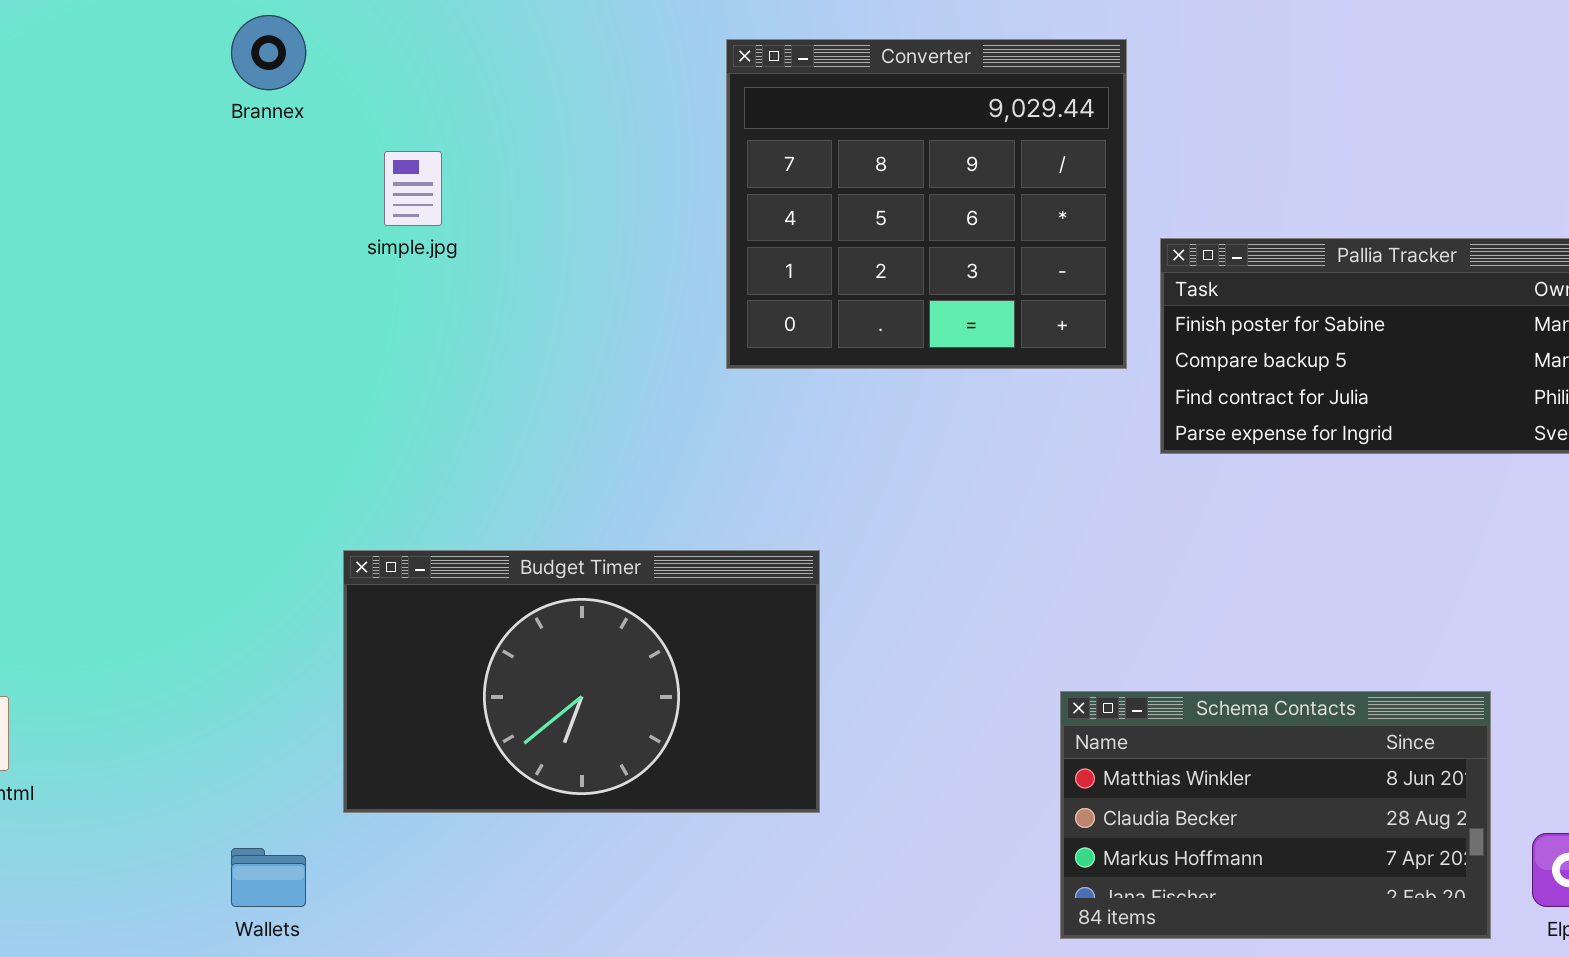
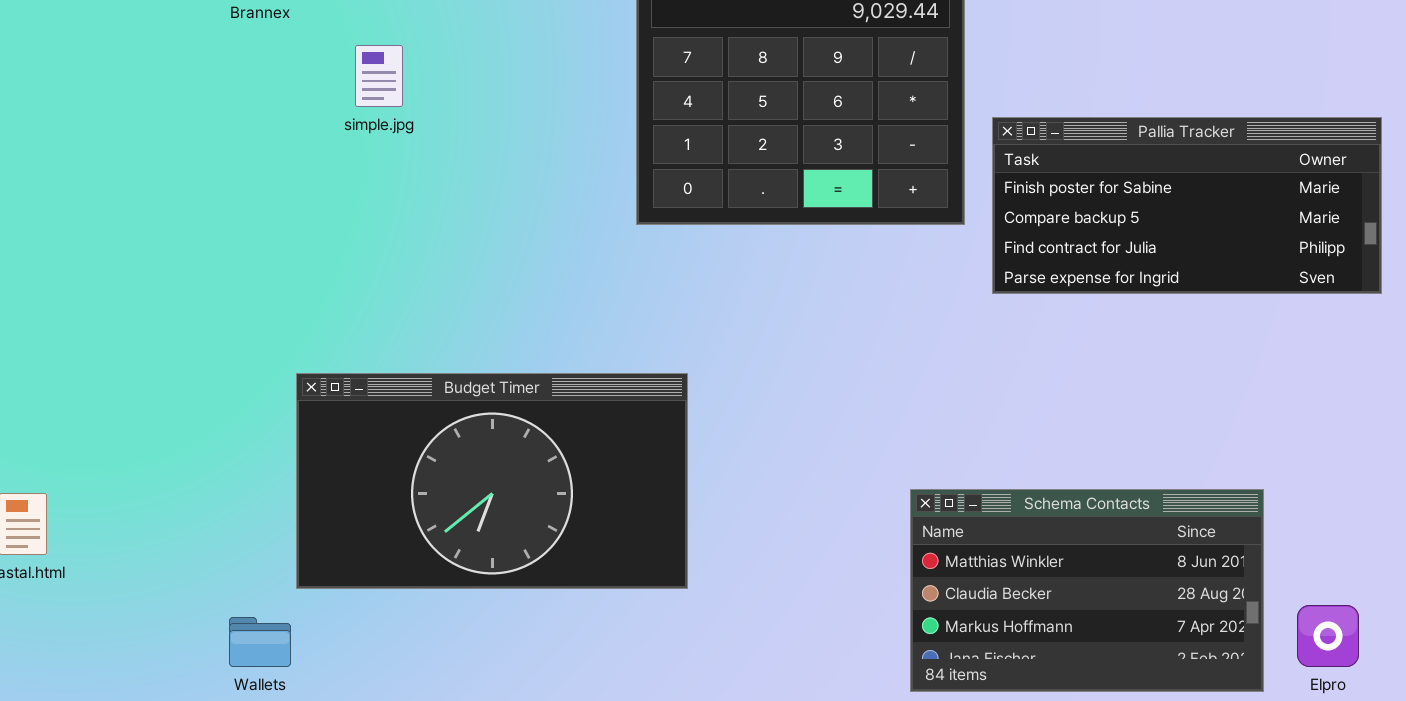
Budget Timer: [343,550,820,813] -> [296,373,688,589], moved

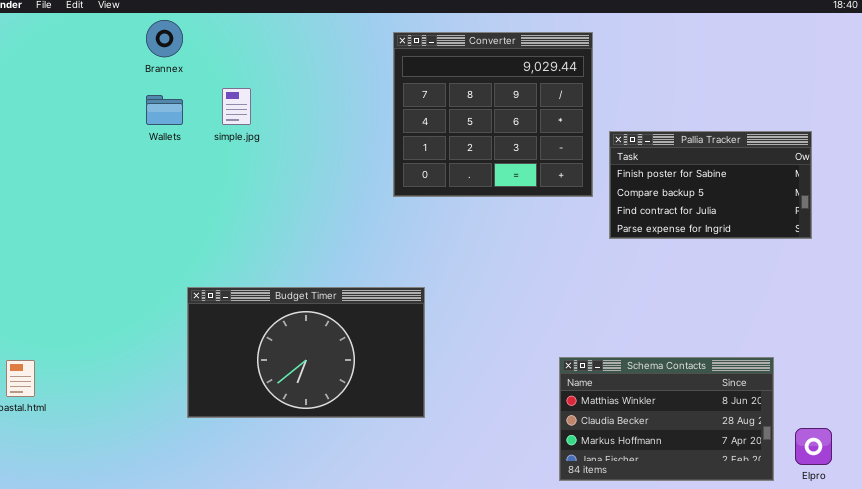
Pallia Tracker: [992,117,1382,294] -> [609,131,812,239], resized
Wallets: [229,617,291,667] -> [146,95,183,125], moved

